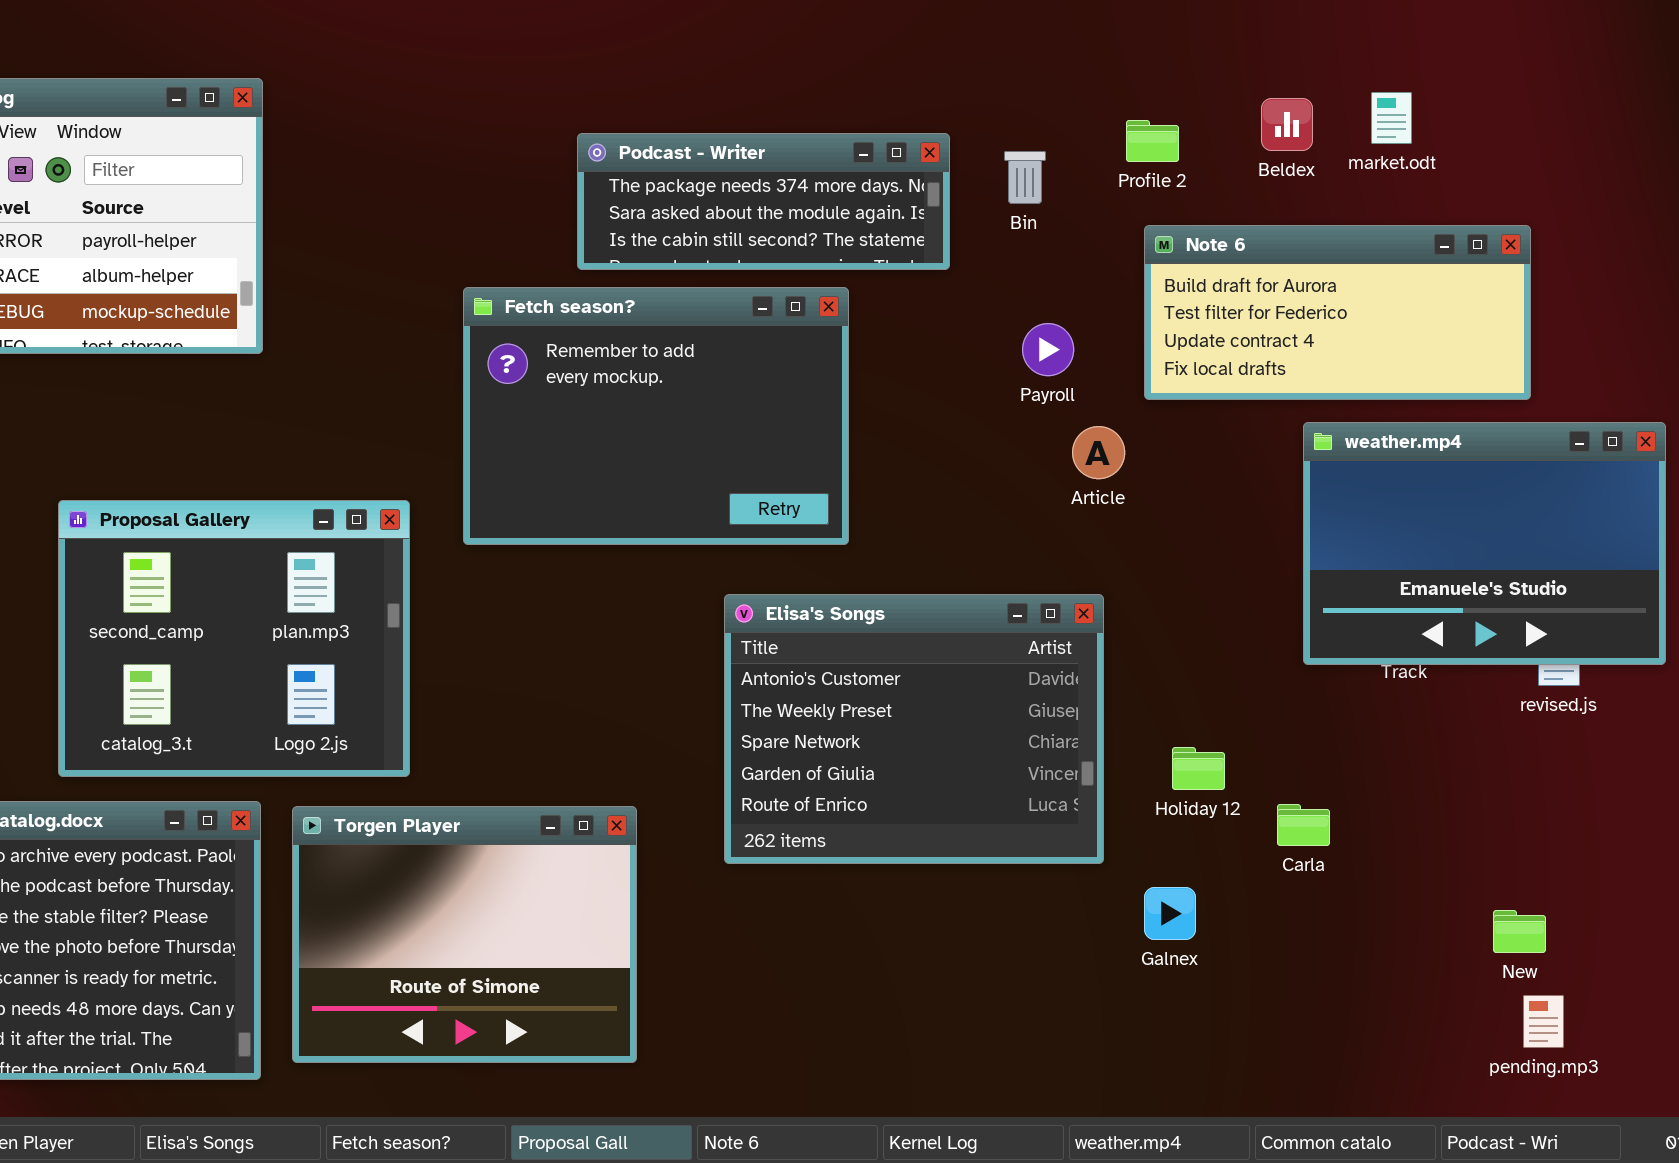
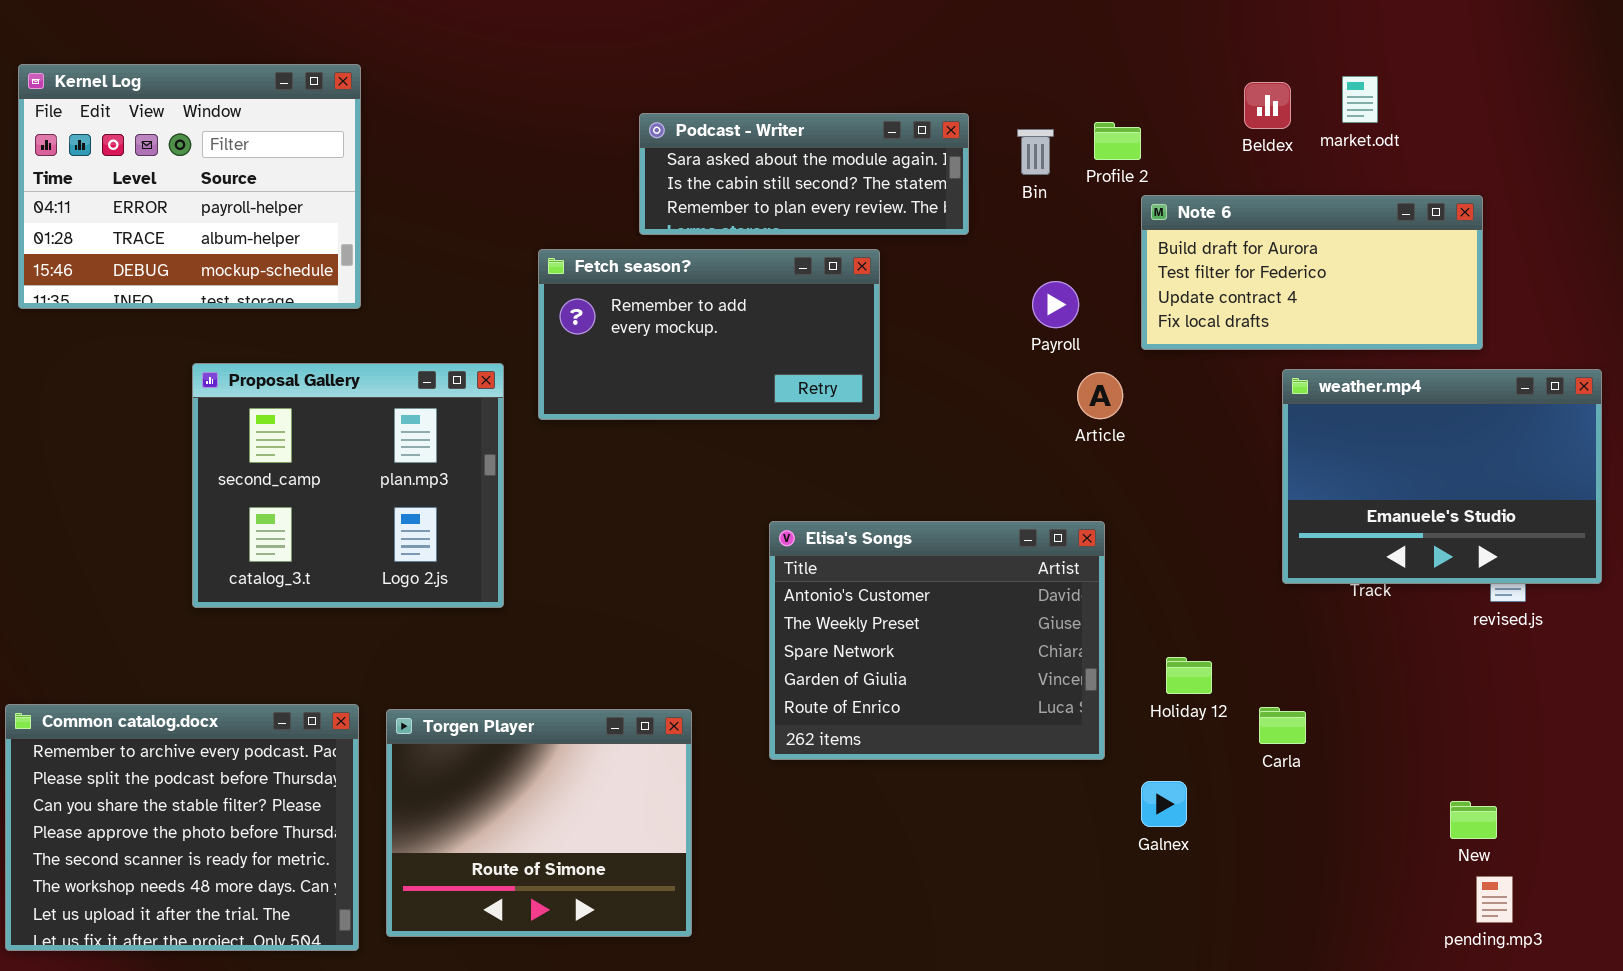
Profile 2: [1126,120,1179,162] -> [1094,122,1141,160], moved
Podcast - Writer: [577,133,950,270] -> [639,113,969,235], scrolled down 1 row
Fetch season?: [463,287,849,545] -> [538,249,880,420], resized
Proposal Gallery: [58,500,410,777] -> [192,363,504,608], moved

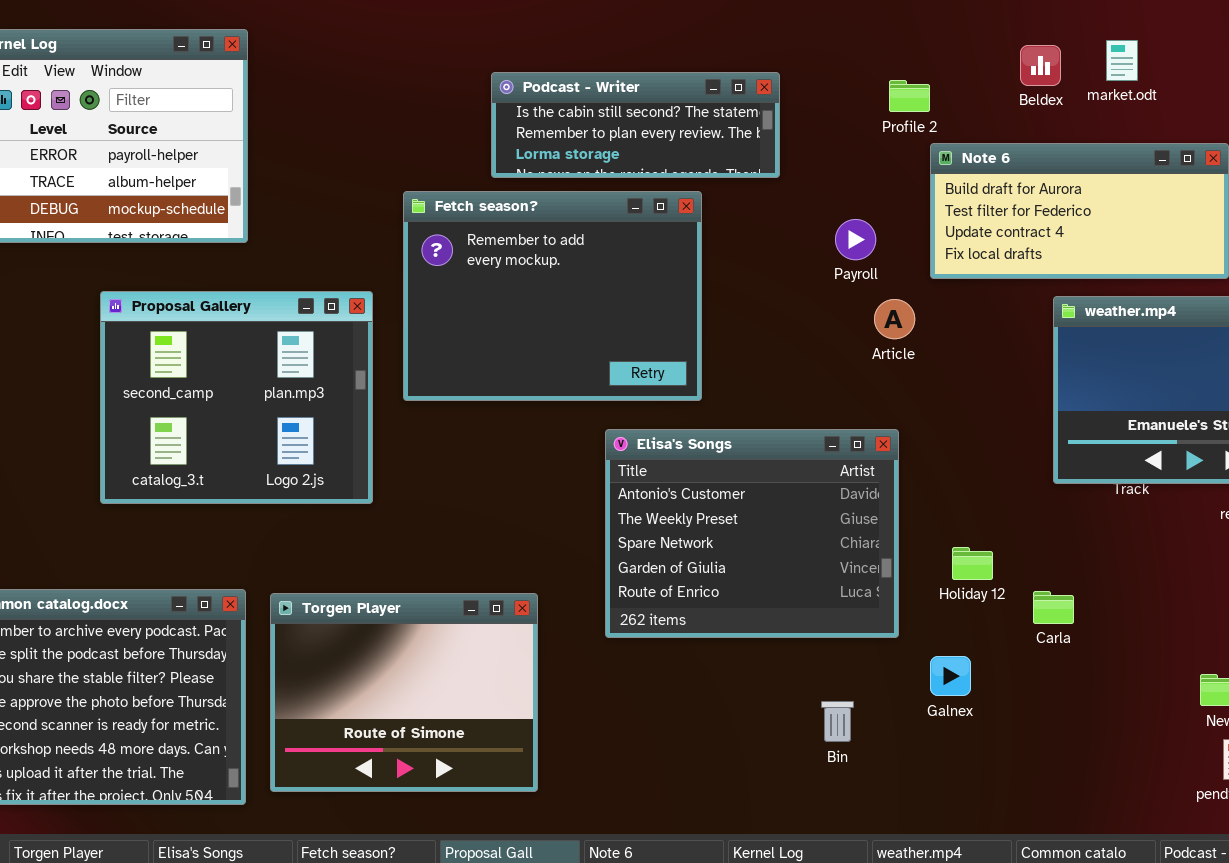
Podcast - Writer: [639,113,969,235] -> [491,72,780,178], scrolled down 1 row
Bin: [1017,129,1054,175] -> [821,701,854,742], moved
Fetch season?: [538,249,880,420] -> [403,191,702,401], resized

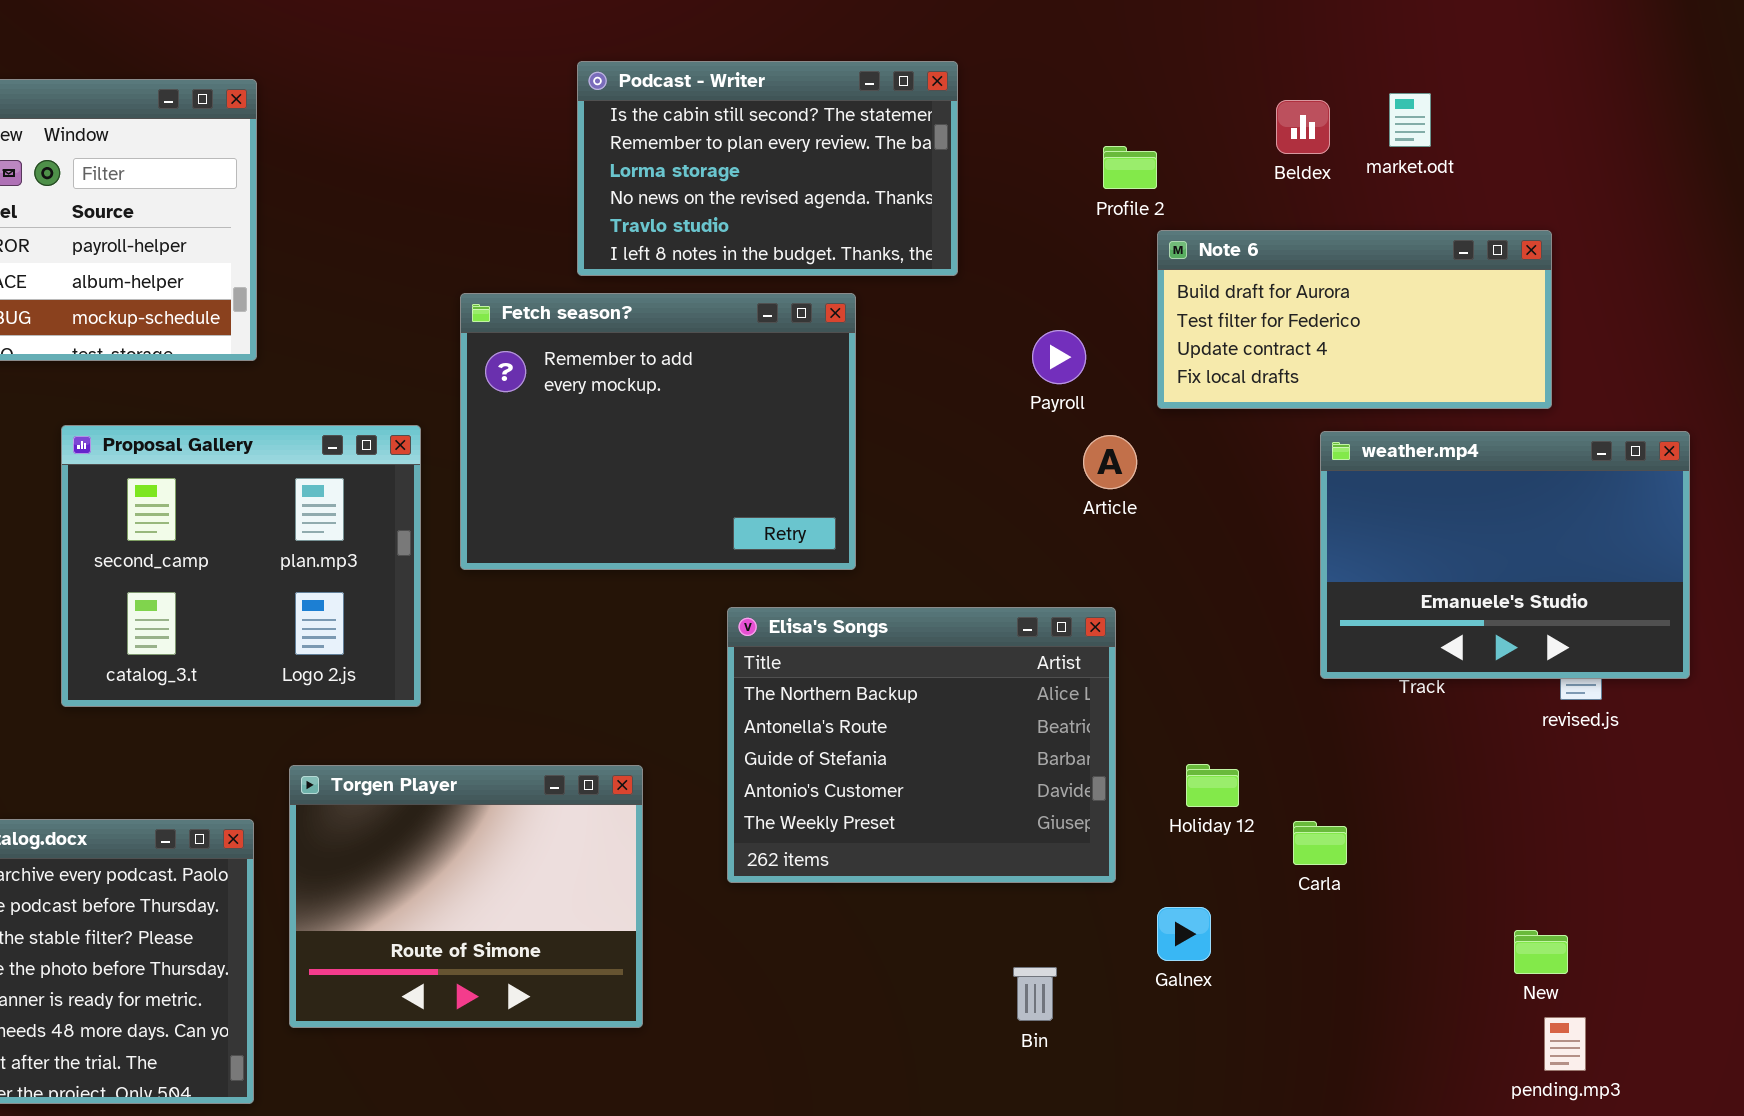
Podcast - Writer: [491,72,780,178] -> [577,61,958,276], resized
Elisa's Songs: [605,429,899,638] -> [727,607,1116,883], scrolled up 3 rows
Torgen Player: [270,593,538,792] -> [289,765,643,1028], moved

